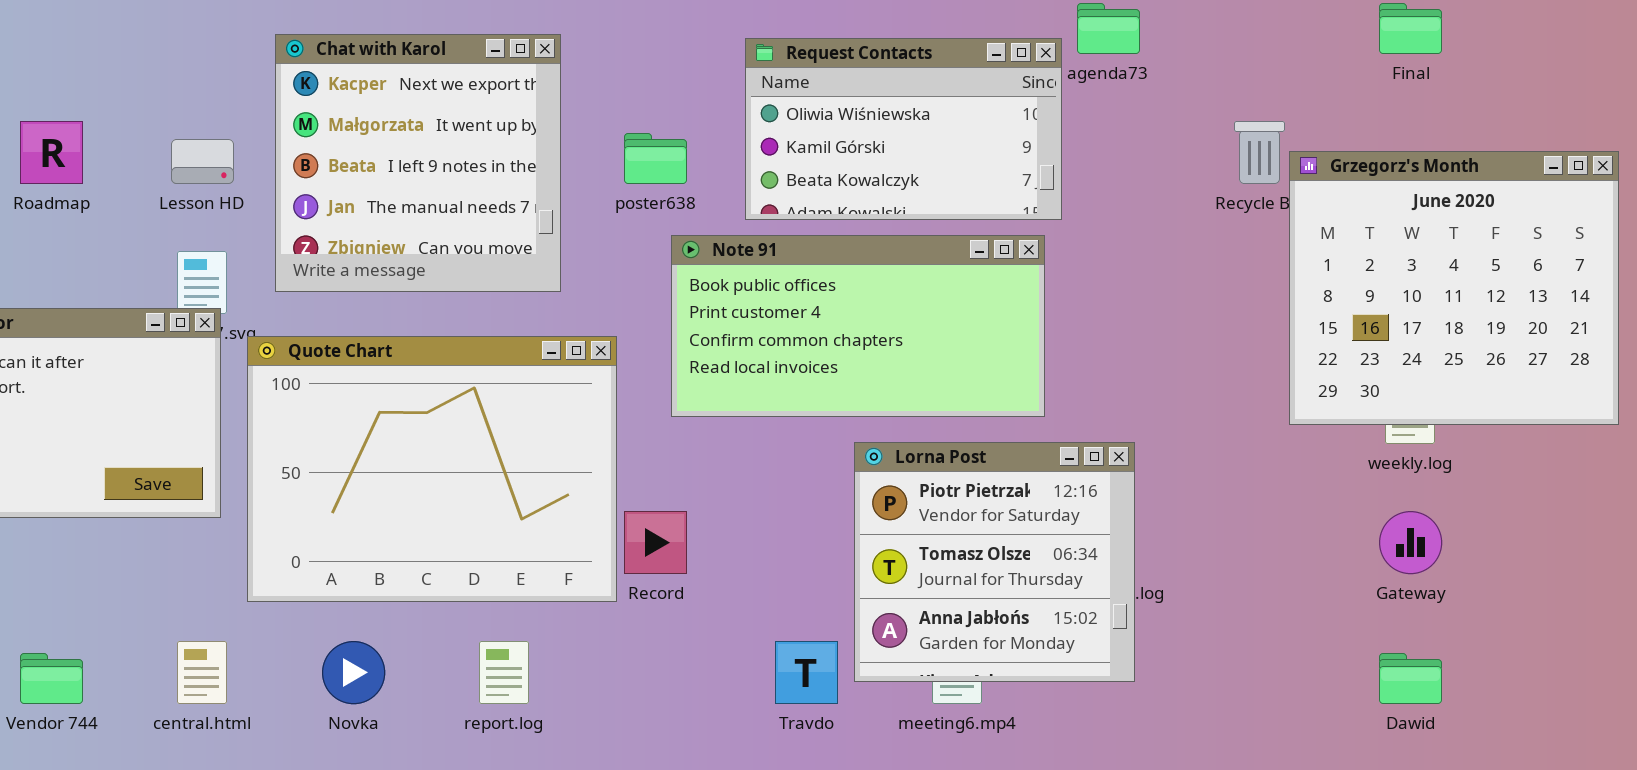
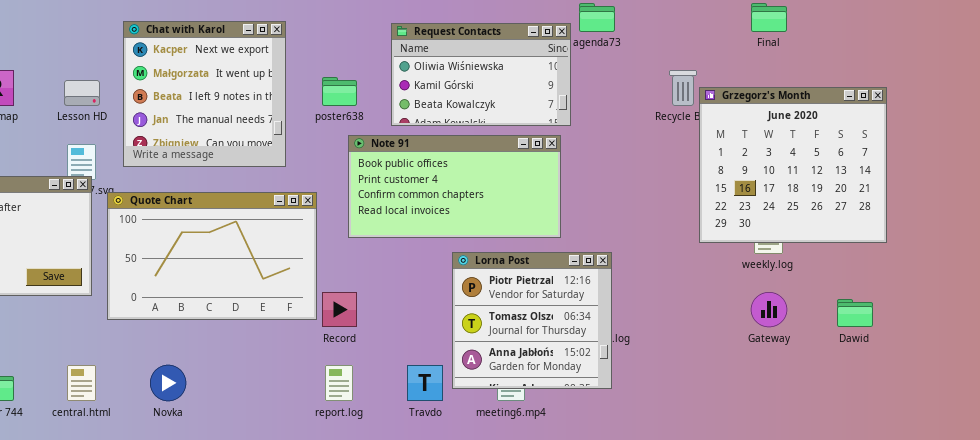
Quote Chart: [247,336,617,602] -> [107,192,317,320], resized
report.log: [479,641,529,704] -> [325,365,353,401], moved
Dawid: [1379,653,1442,704] -> [837,299,873,327], moved

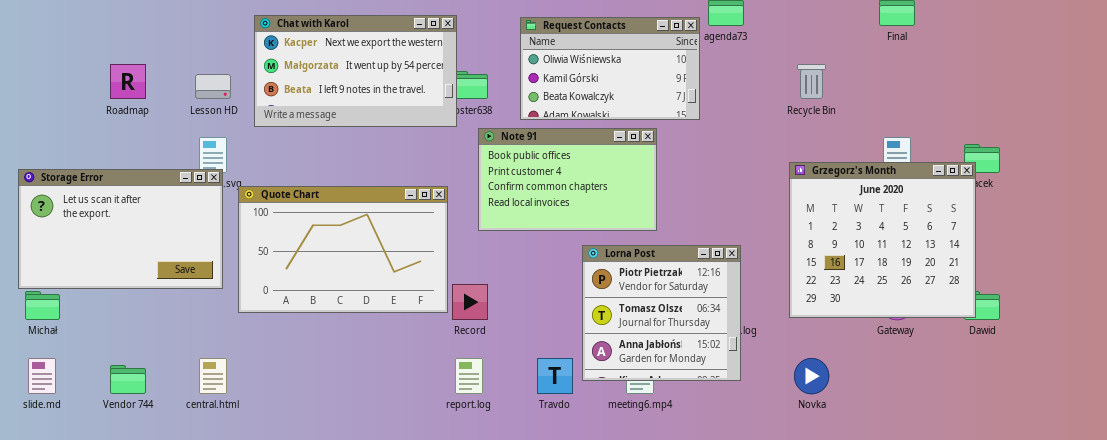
Chat with Karol: [123,21,286,167] -> [254,15,457,127], resized
Grzegorz's Month: [699,87,887,243] -> [789,162,976,318], moved
Note 91: [348,135,561,238] -> [478,128,657,231], resized
Novka: [150,365,186,401] -> [794,358,829,394], moved

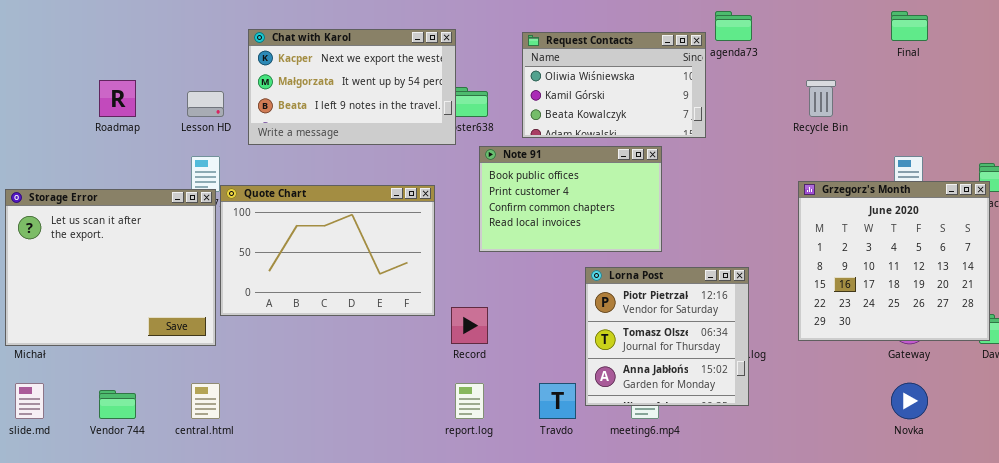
Storage Error: [18,169,223,289] -> [5,189,216,346], resized
Quote Chart: [238,186,448,313] -> [220,185,435,316], moved
Novka: [794,358,829,394] -> [891,383,928,419], moved

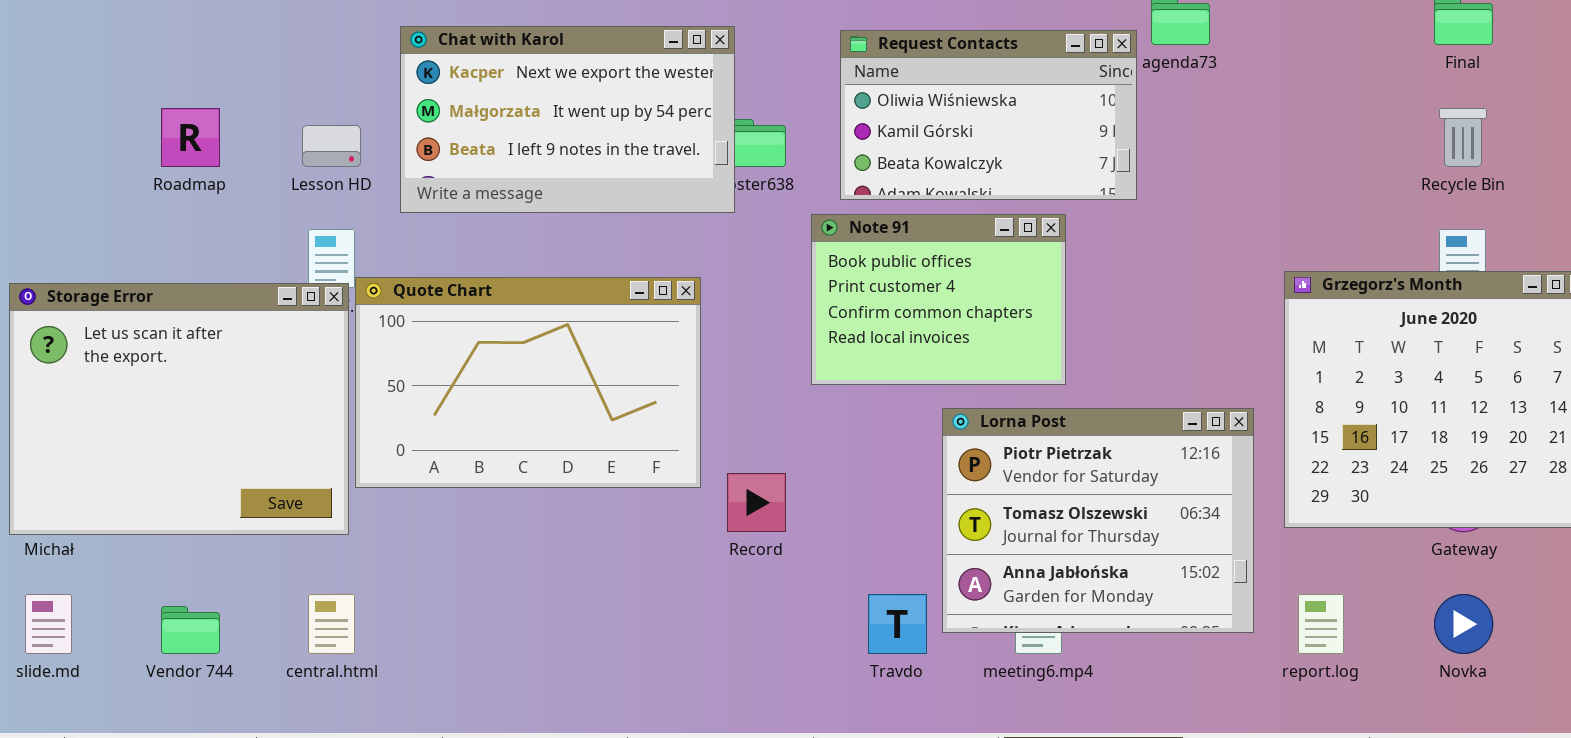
Recycle Bin: [806,80,836,117] -> [1439,108,1487,167], moved
Note 91: [479,146,662,252] -> [811,214,1066,385], resized
Lorna Post: [585,267,749,406] -> [942,408,1254,633], resized
report.log: [455,383,484,419] -> [1298,594,1344,654], moved

